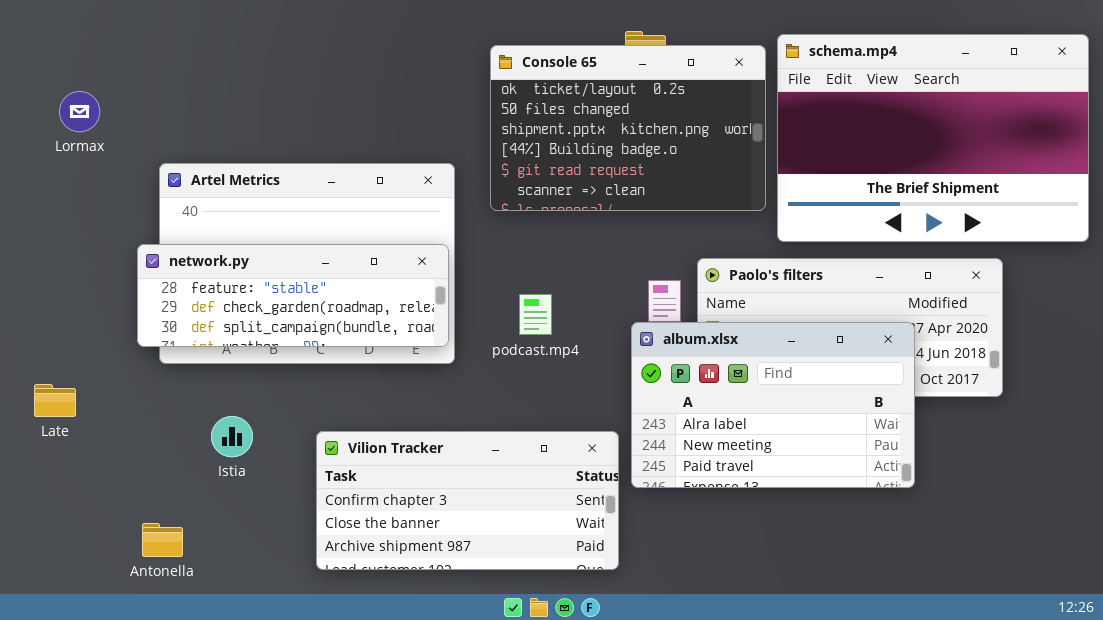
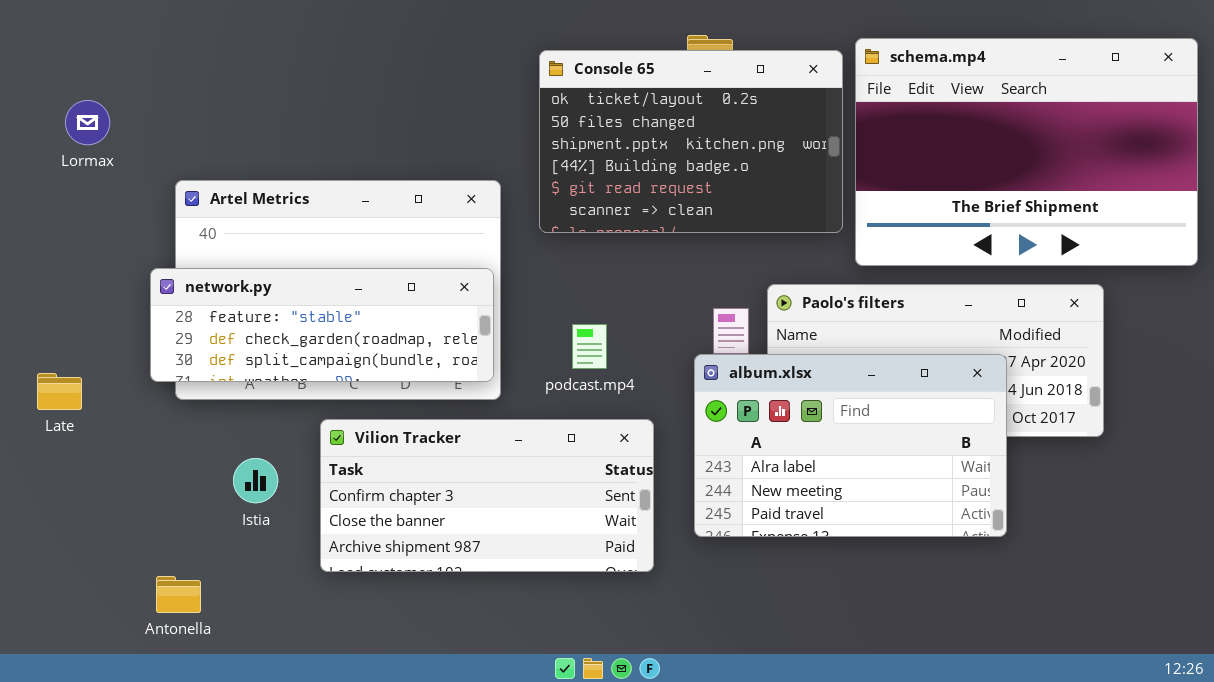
Late: [34,384,76,417] -> [37,373,82,410], moved
Vilion Tracker: [316,431,619,570] -> [320,419,654,572], moved

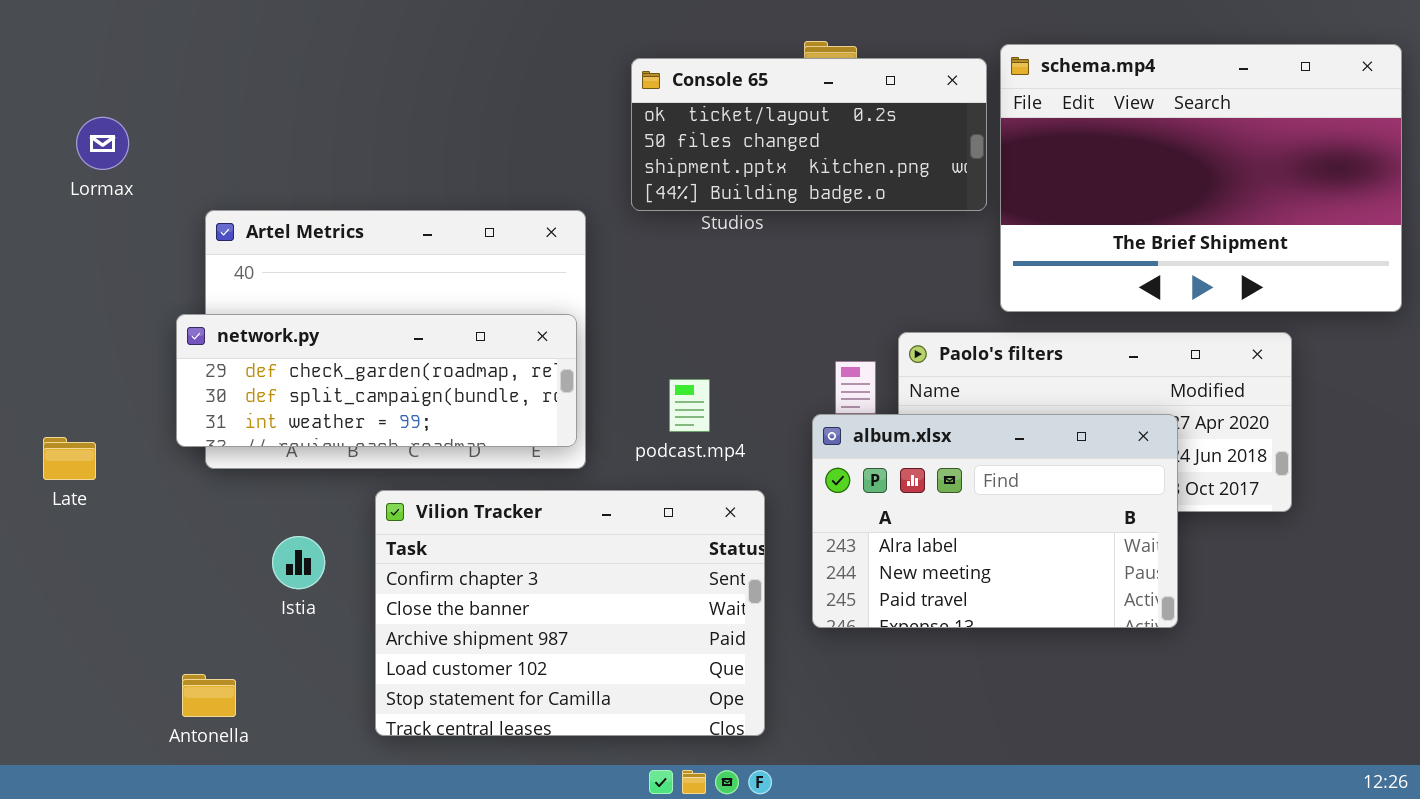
Console 65: [539,50,843,233] -> [631,58,987,211], resized
network.py: [150,268,494,382] -> [176,314,577,447], scrolled down 1 row
Vilion Tracker: [320,419,654,572] -> [375,490,765,736], resized

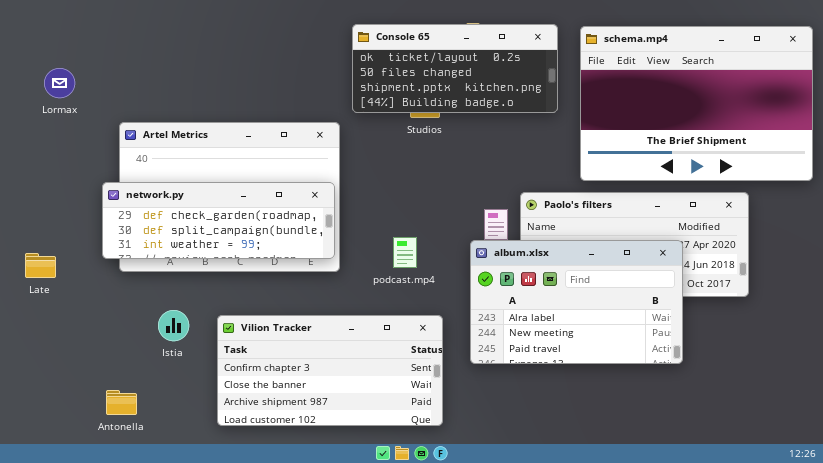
Console 65: [631,58,987,211] -> [352,24,558,113], moved
podcast.mp4: [669,379,710,432] -> [393,237,417,268], moved
Vilion Tracker: [375,490,765,736] -> [217,315,443,426], resized

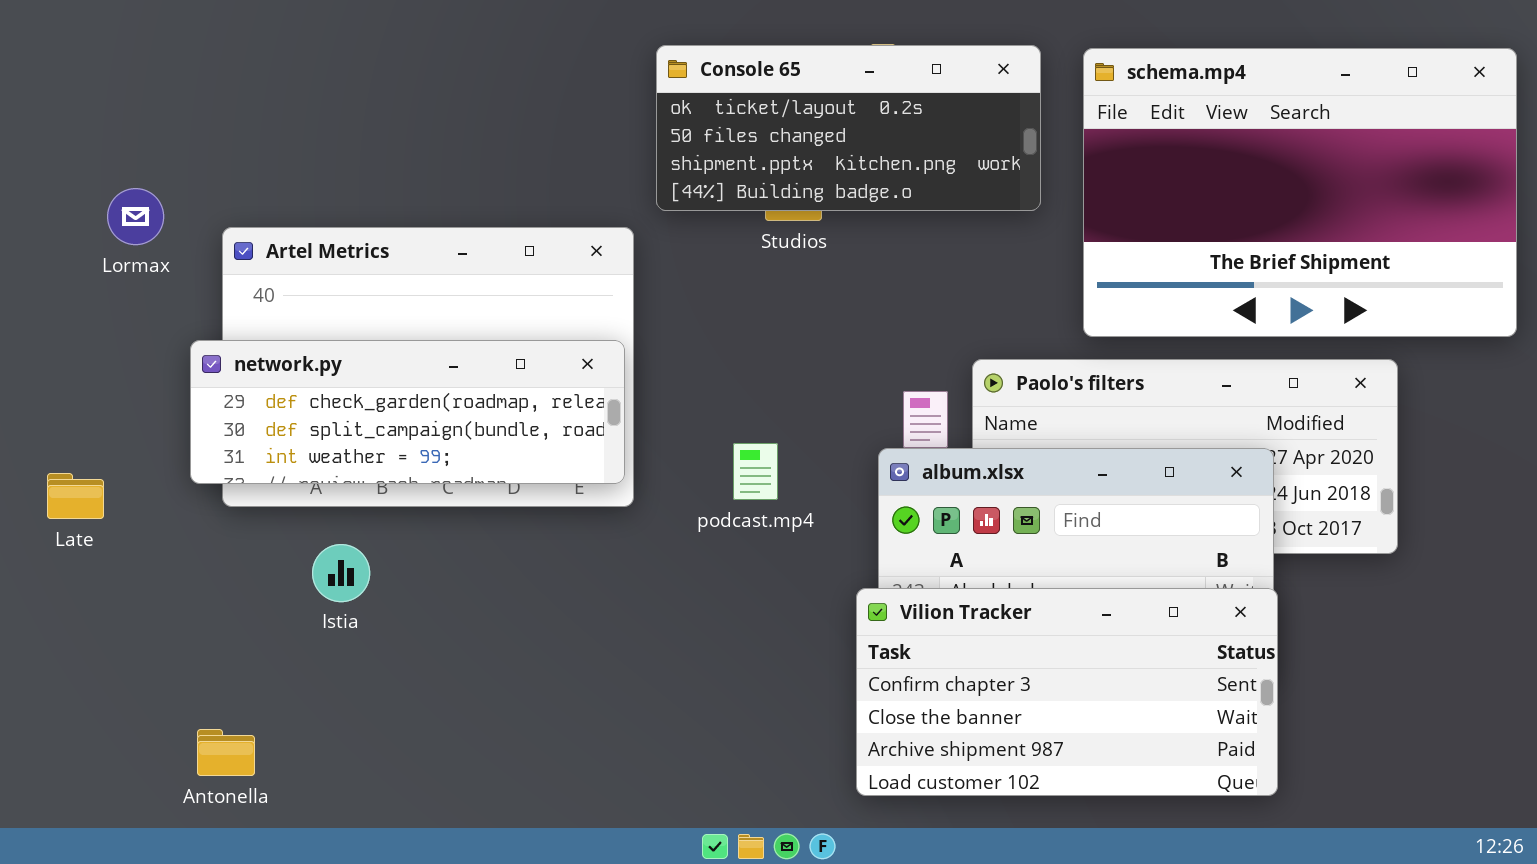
Lormax: [44,68,75,98] -> [107,188,164,245], moved
Istia: [158,310,189,341] -> [312,544,370,602], moved
Vilion Tracker: [217,315,443,426] -> [856,588,1278,796], moved

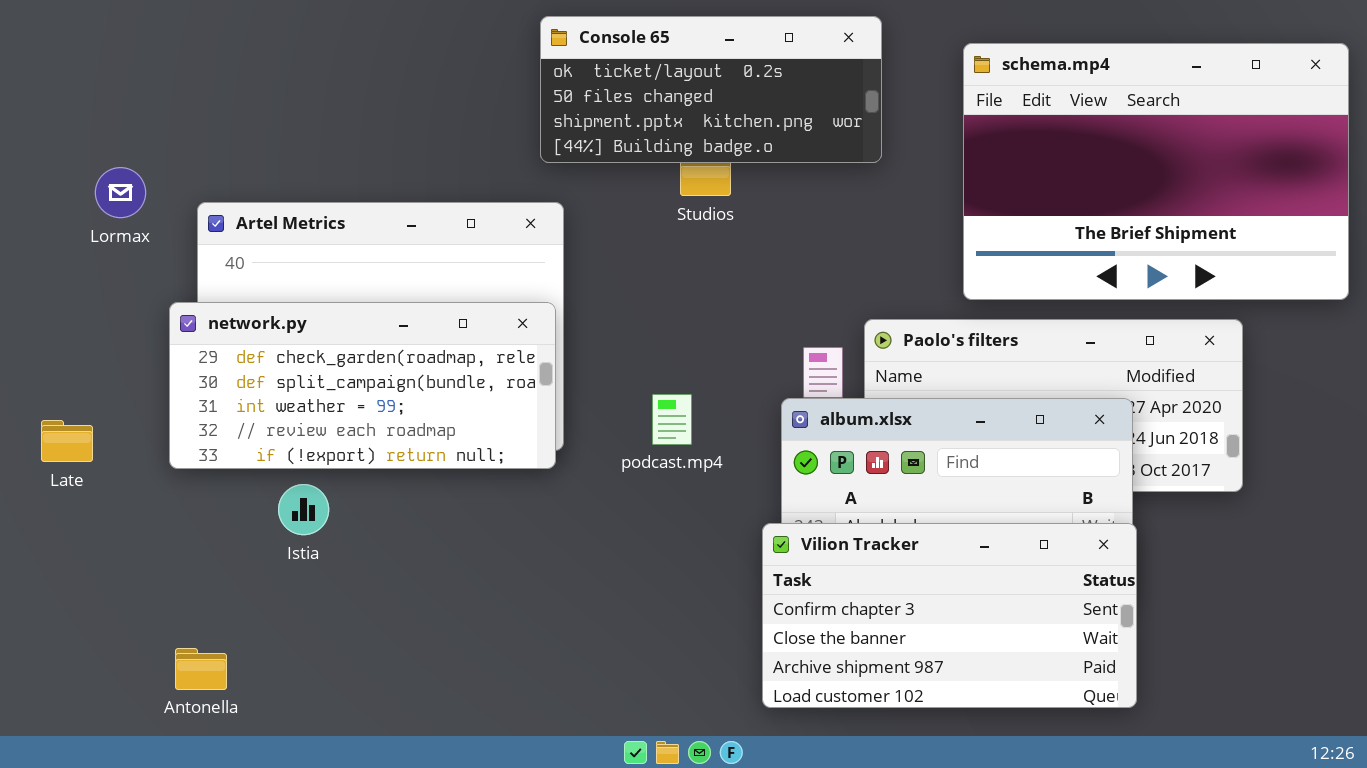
Console 65: [656,45,1041,211] -> [540,16,882,163], moved
network.py: [190,340,625,484] -> [169,302,556,469], resized

